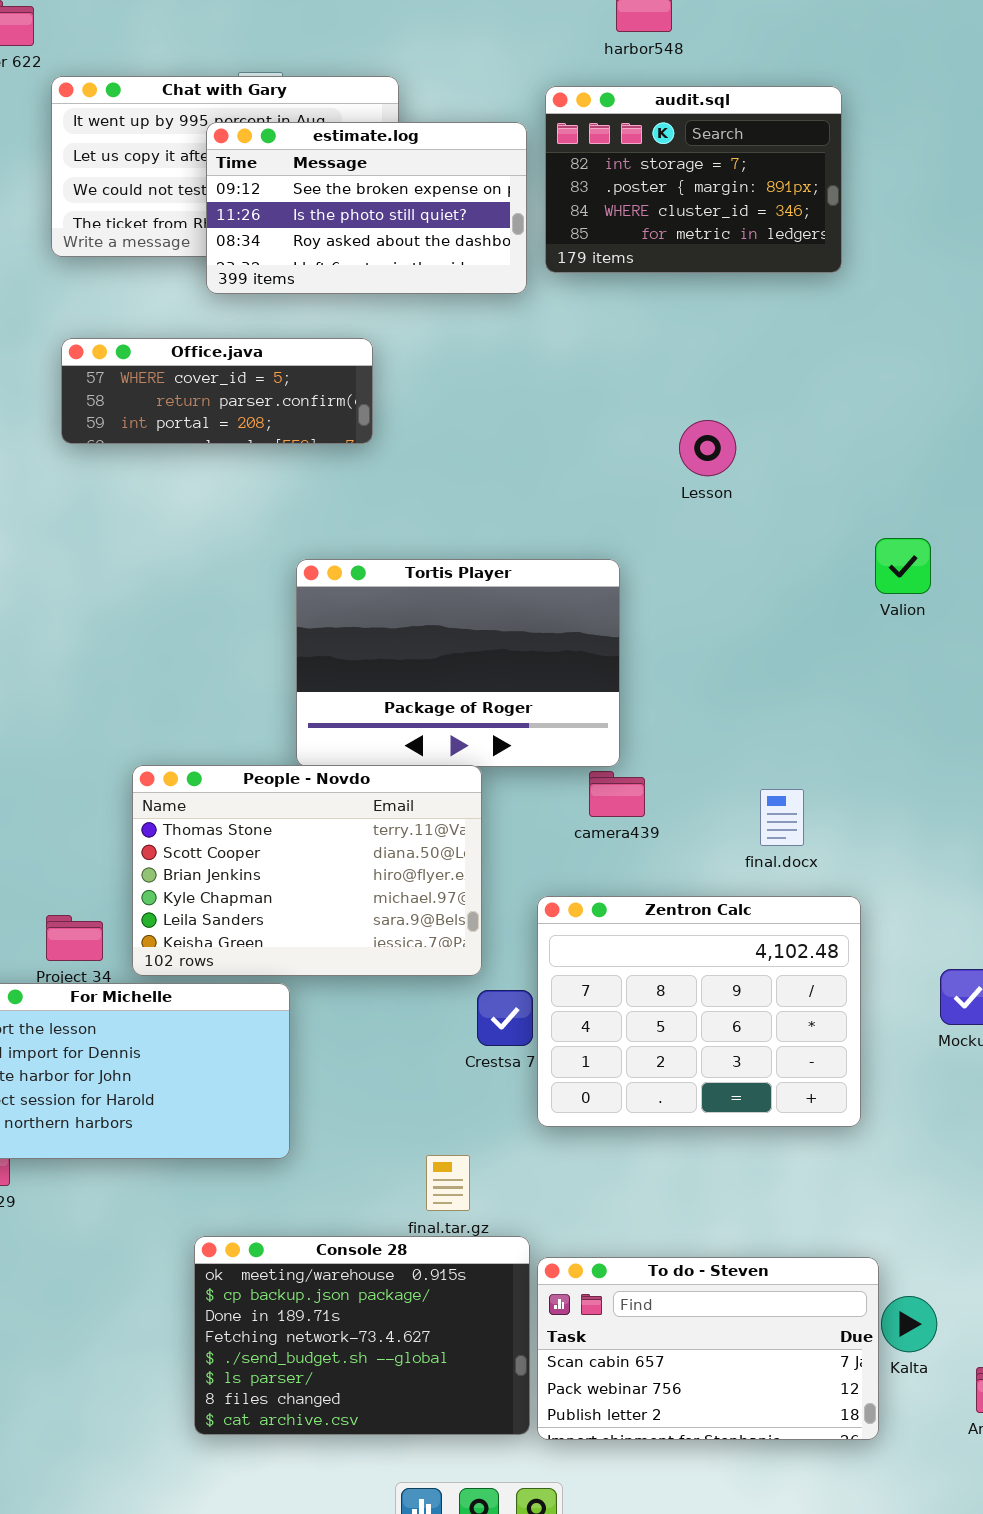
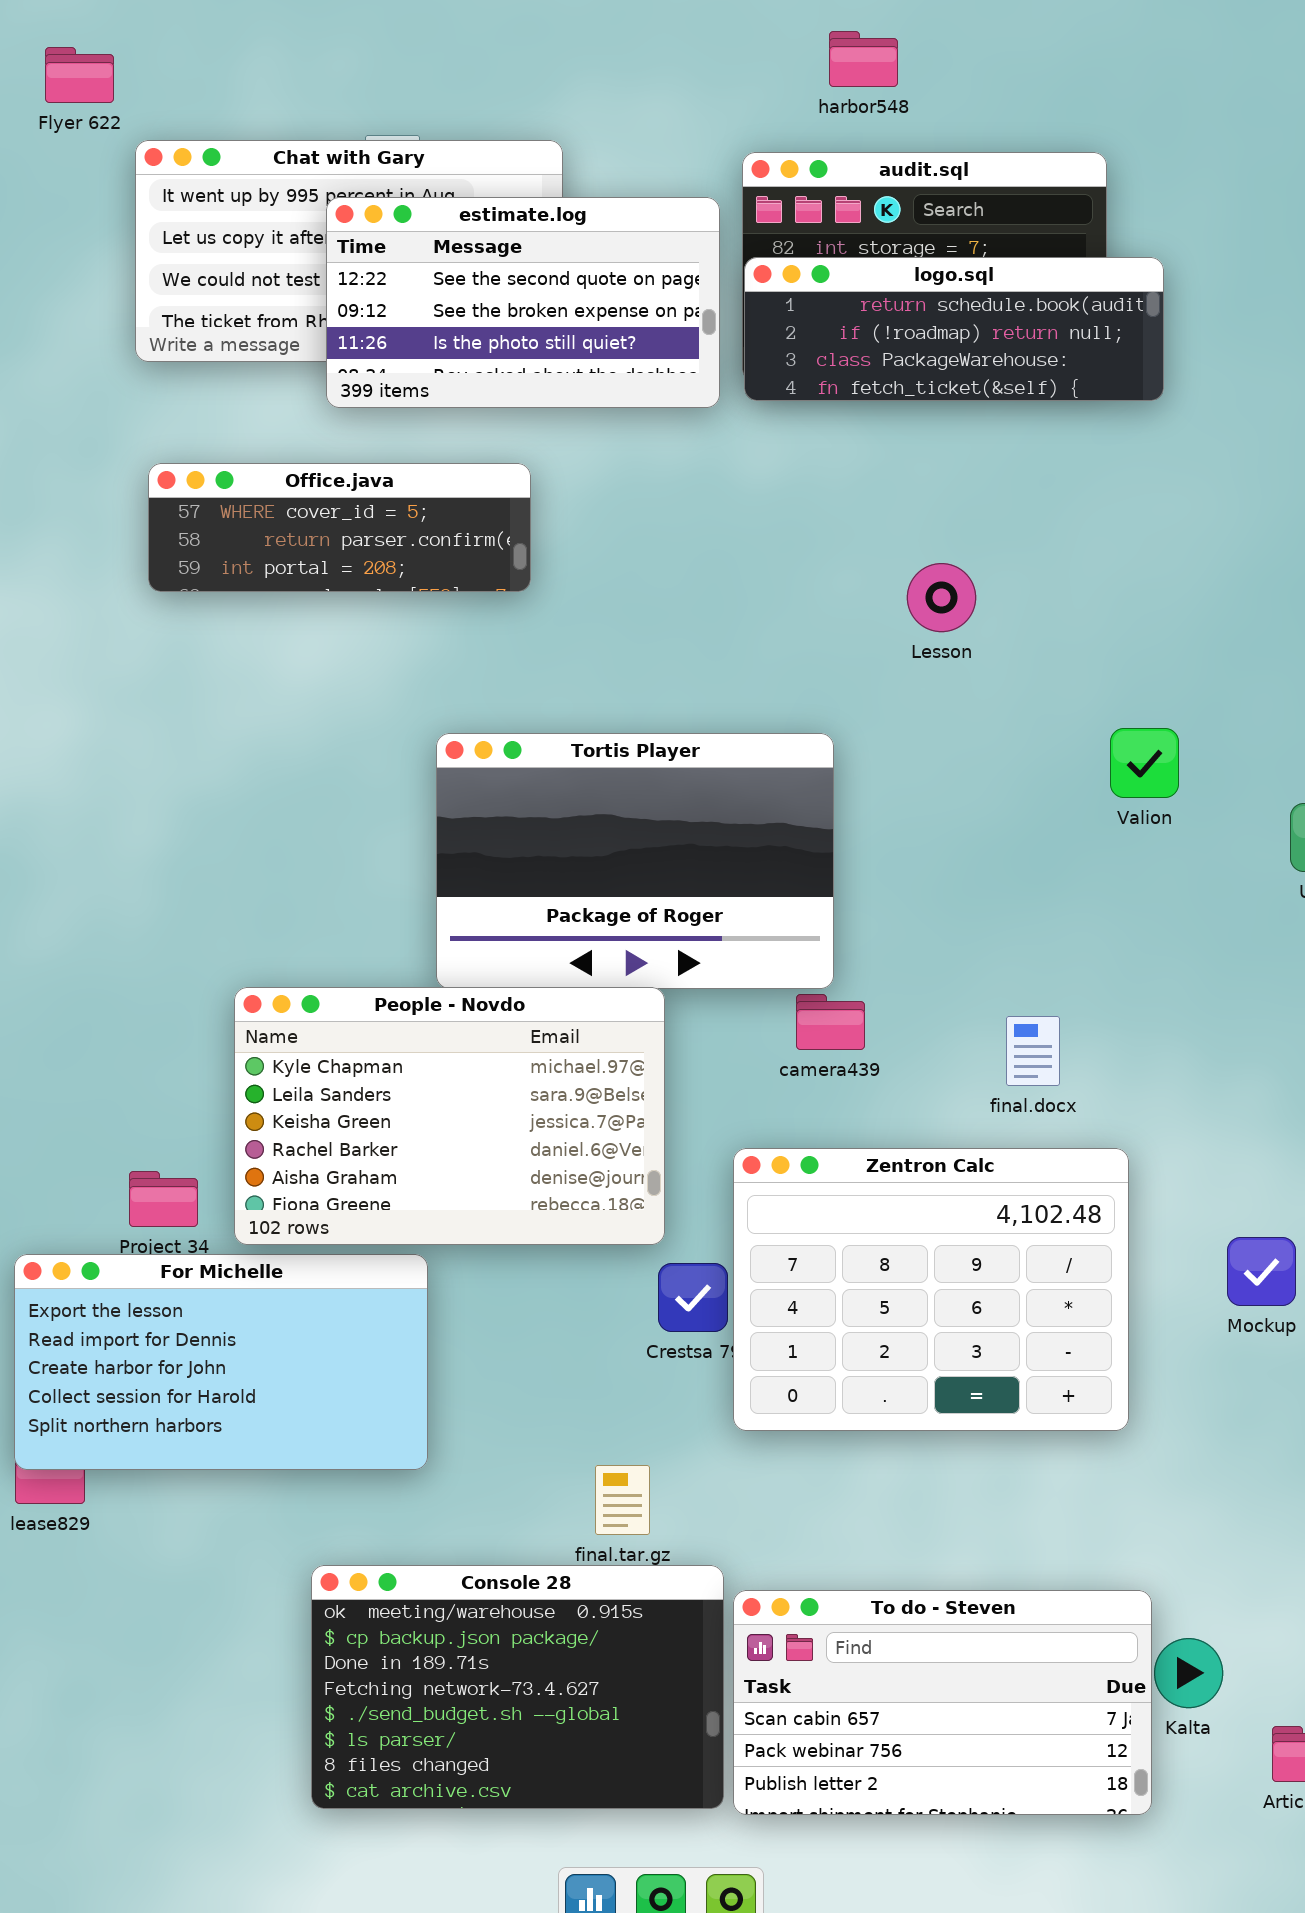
estimate.log: [206,122,527,294] -> [326,197,720,408], scrolled up 1 row
logo.sql: none -> [744,257,1164,401], opened
Valion: [875,538,931,594] -> [1110,728,1179,798], moved
People - Novdo: [132,765,482,976] -> [234,987,665,1245], scrolled down 3 rows

